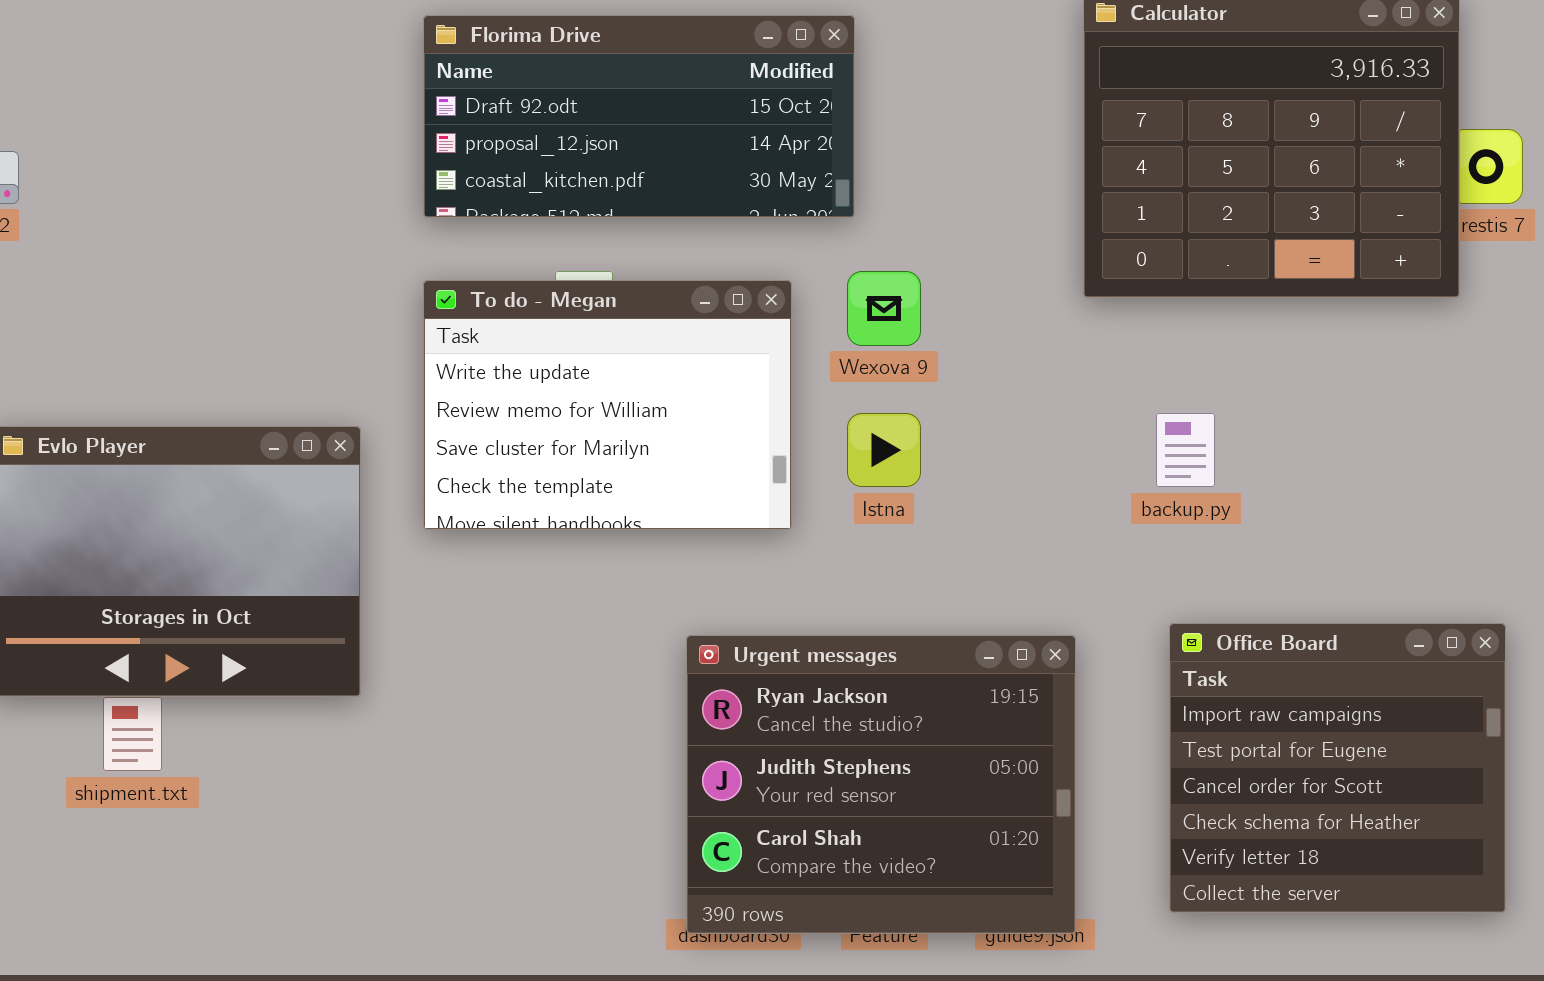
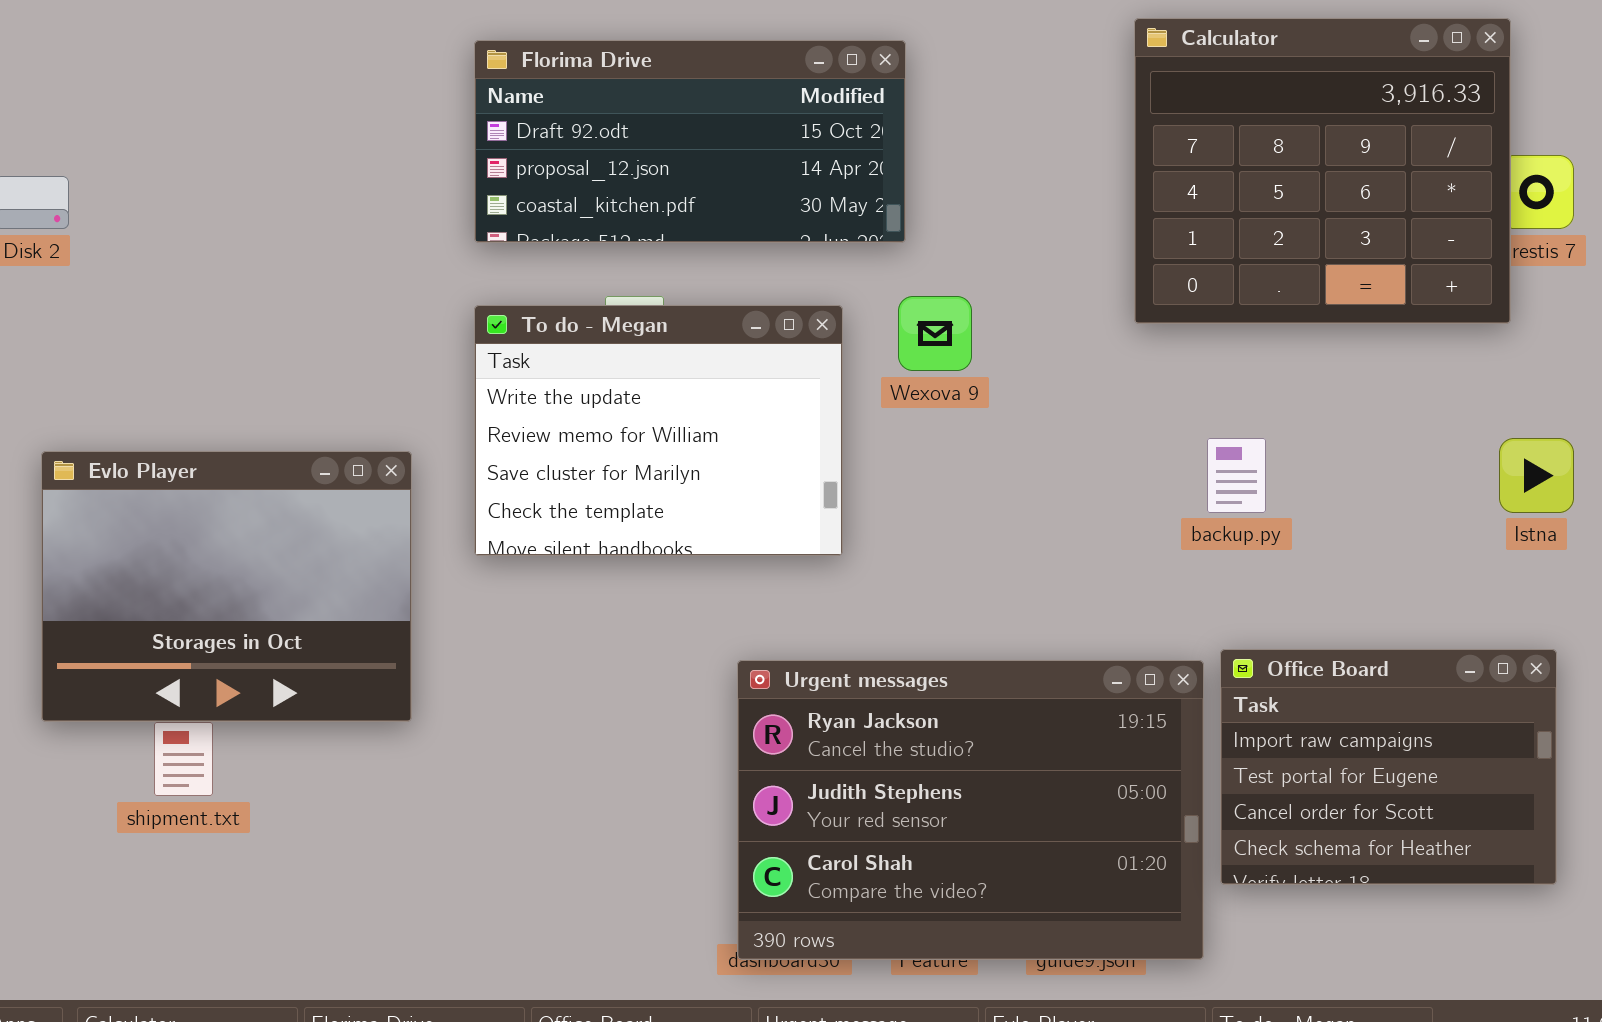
Istna: [847,413,921,487] -> [1499,438,1574,513], moved
Office Board: [1169,623,1506,913] -> [1220,649,1557,885], resized
Urgent messages: [686,635,1076,934] -> [737,660,1204,960], resized

